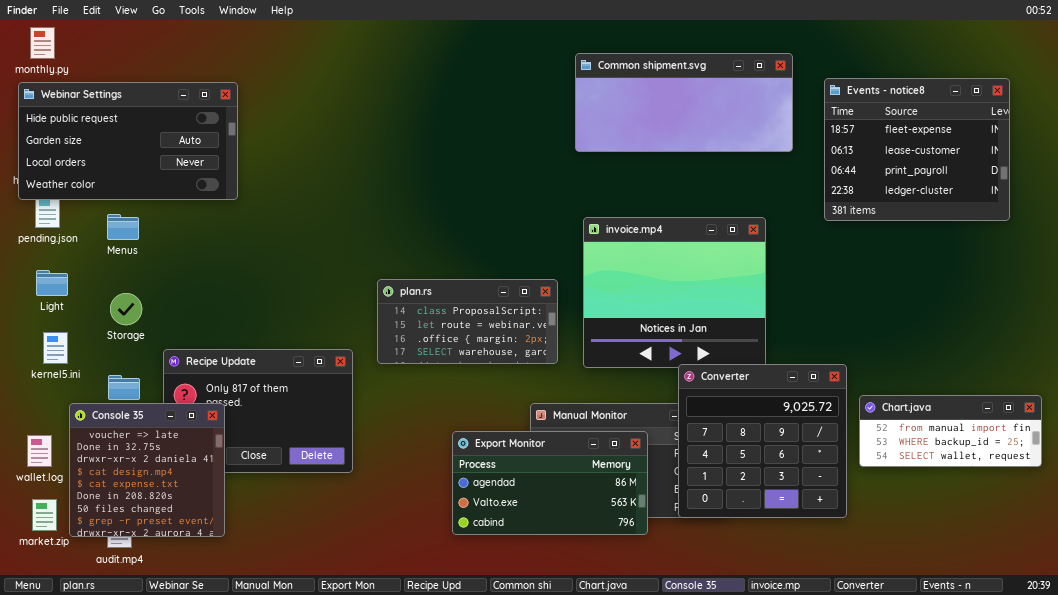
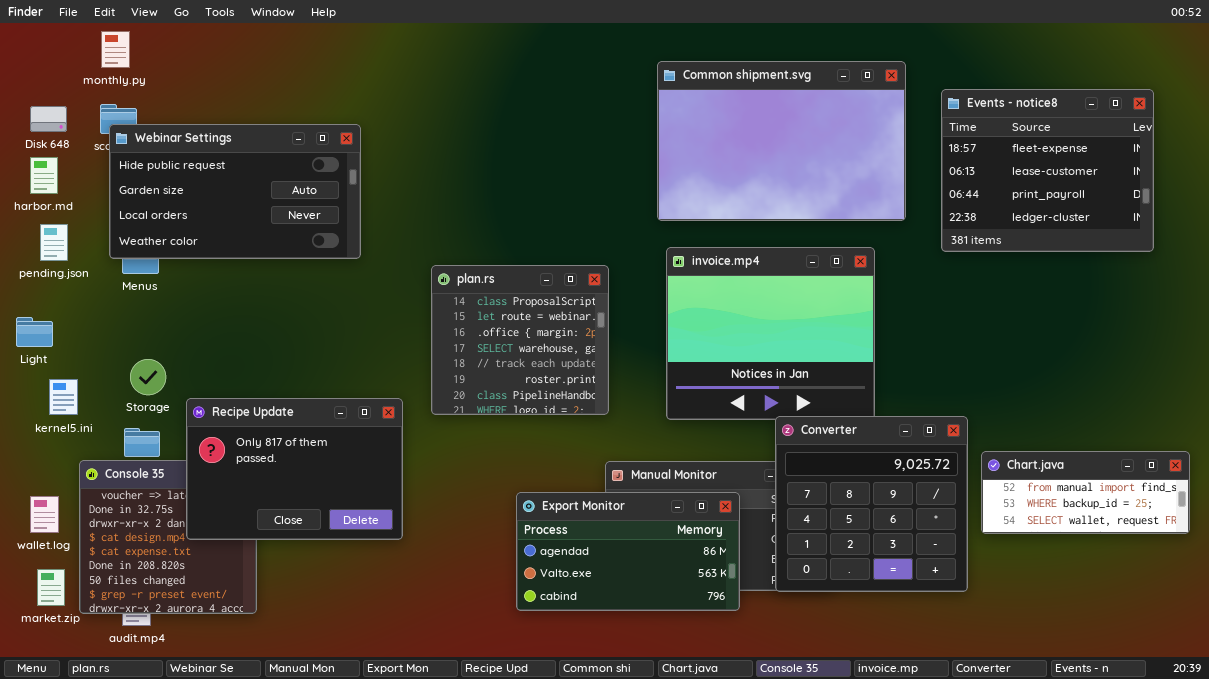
monthly.py: [30,27,55,59] -> [101,31,130,68], moved
Common shipment.svg: [575,53,793,152] -> [657,61,906,221], resized
Webinar Settings: [18,82,238,200] -> [109,124,361,259], moved
Light: [36,270,68,296] -> [16,317,53,347], moved
plan.rs: [377,279,558,364] -> [431,265,609,415], resized
Storage: [110,293,142,325] -> [130,359,166,395], moved
Recipe Update: [163,349,353,473] -> [186,398,403,540], raised

